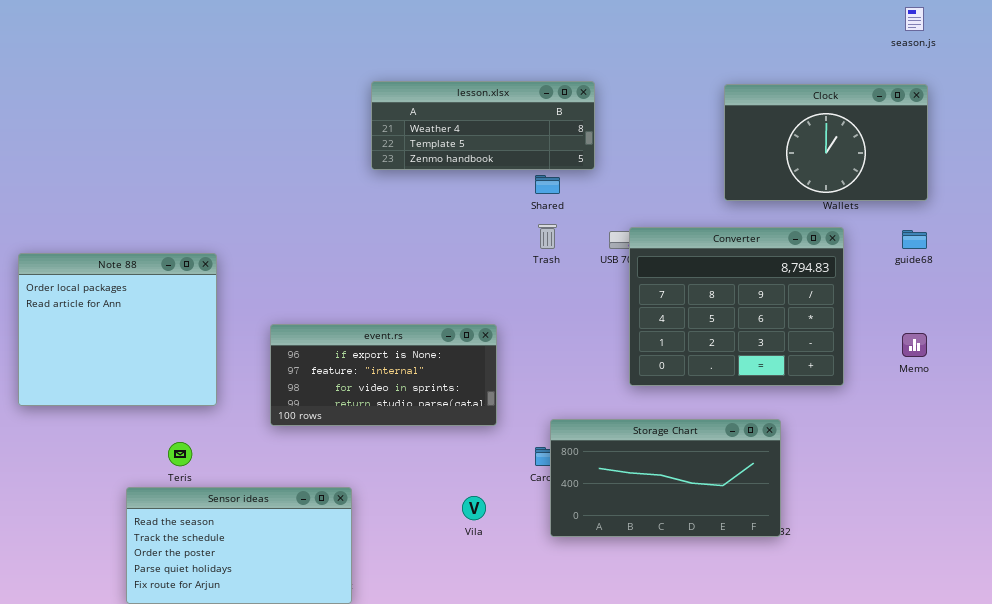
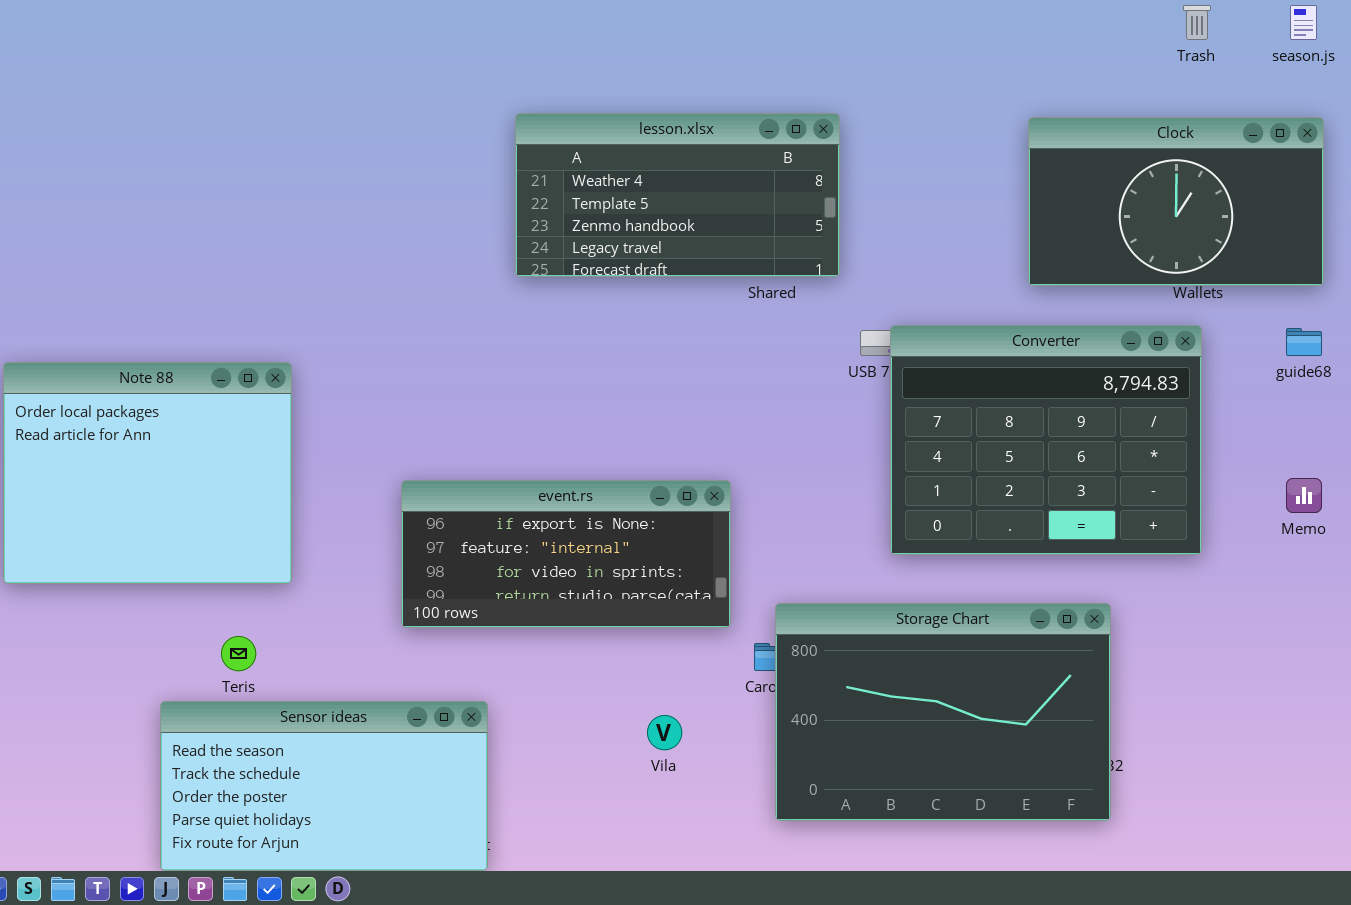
lesson.xlsx: [371,81,595,170] -> [515,113,840,277], resized
Trash: [538,224,557,249] -> [1183,5,1211,40], moved
event.rs: [270,324,497,426] -> [401,480,731,628], moved
Storage Chart: [550,419,781,537] -> [775,603,1111,821], resized

